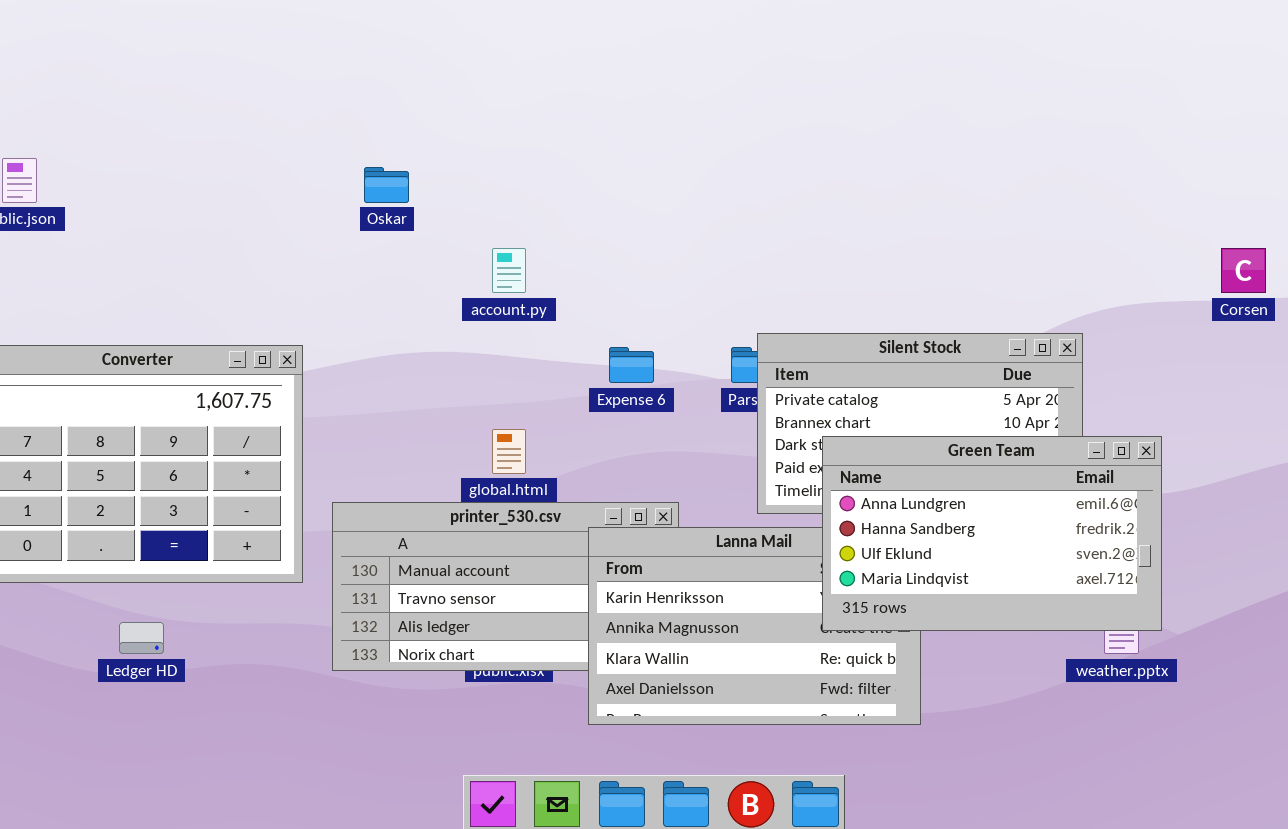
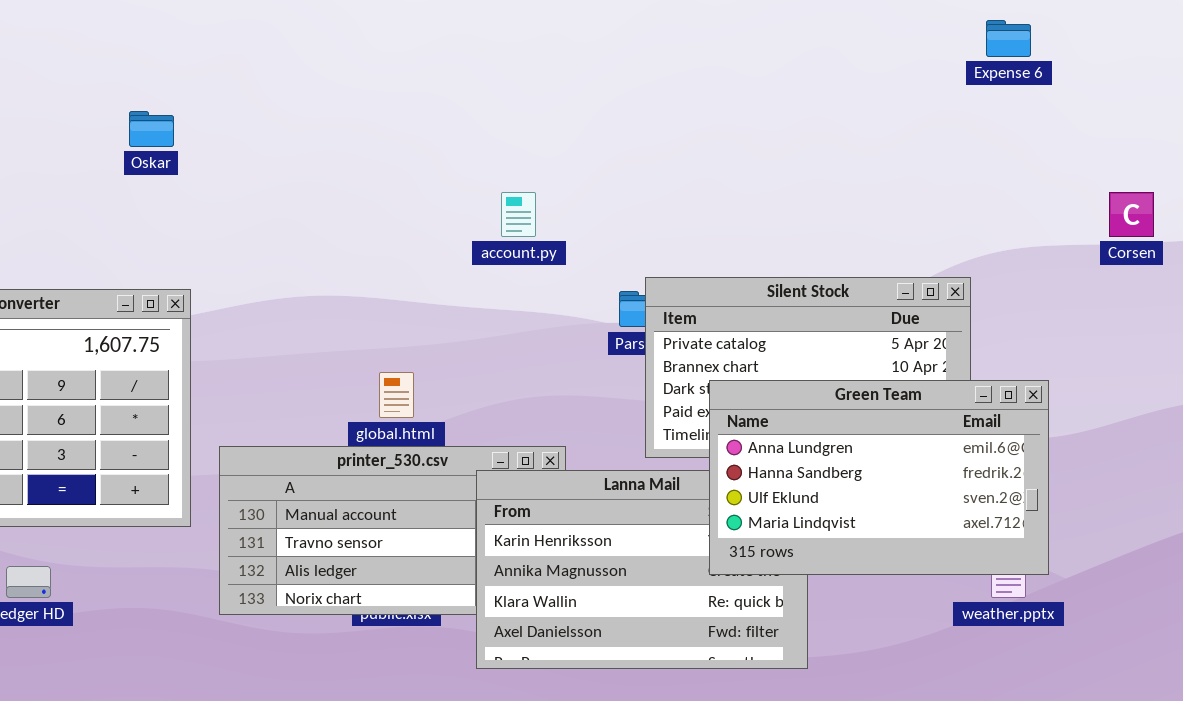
Oskar: [364,167,409,203] -> [129,111,174,147], moved
account.py: [492,248,526,293] -> [501,192,536,237], moved
Expense 6: [609,347,654,383] -> [986,20,1031,57], moved

